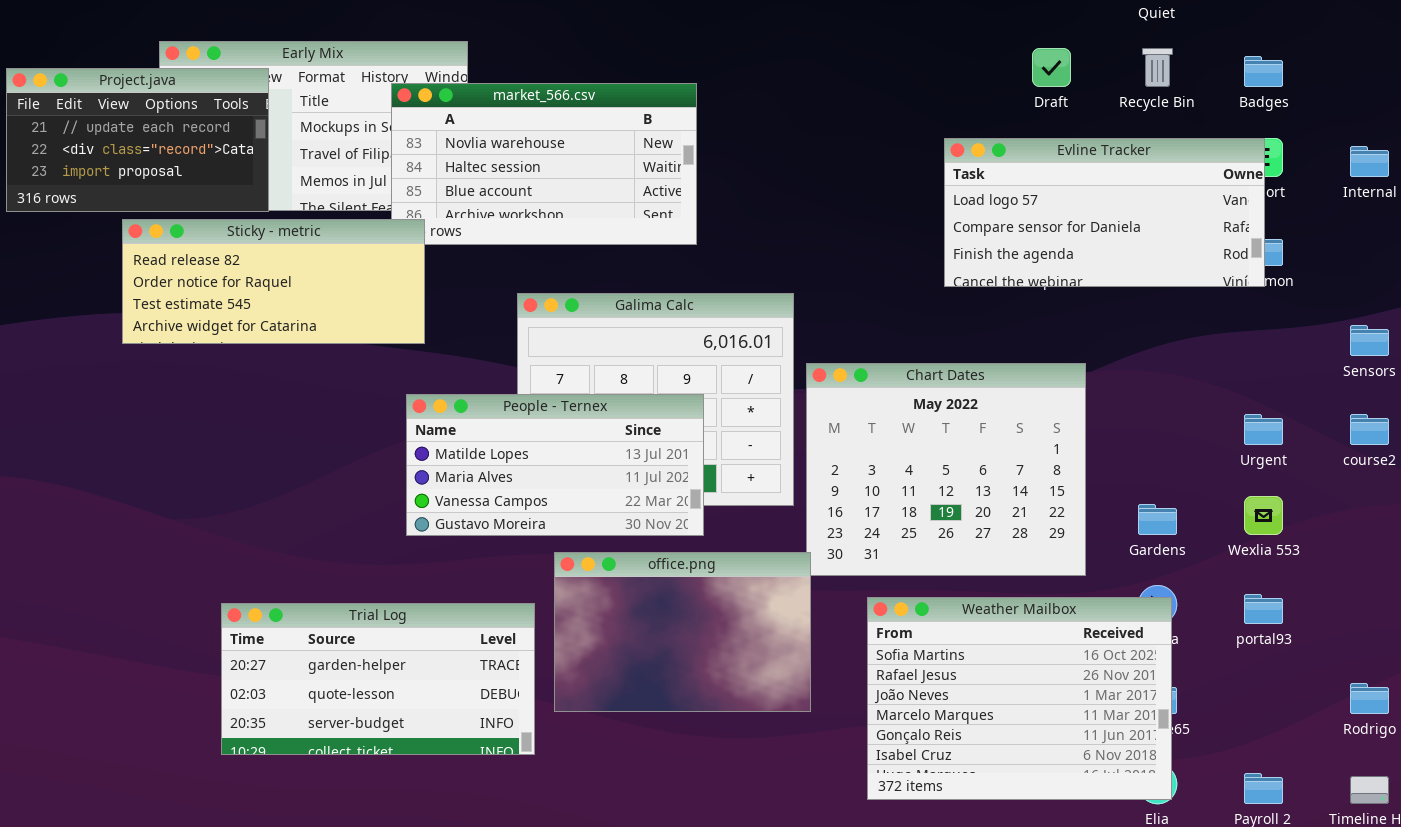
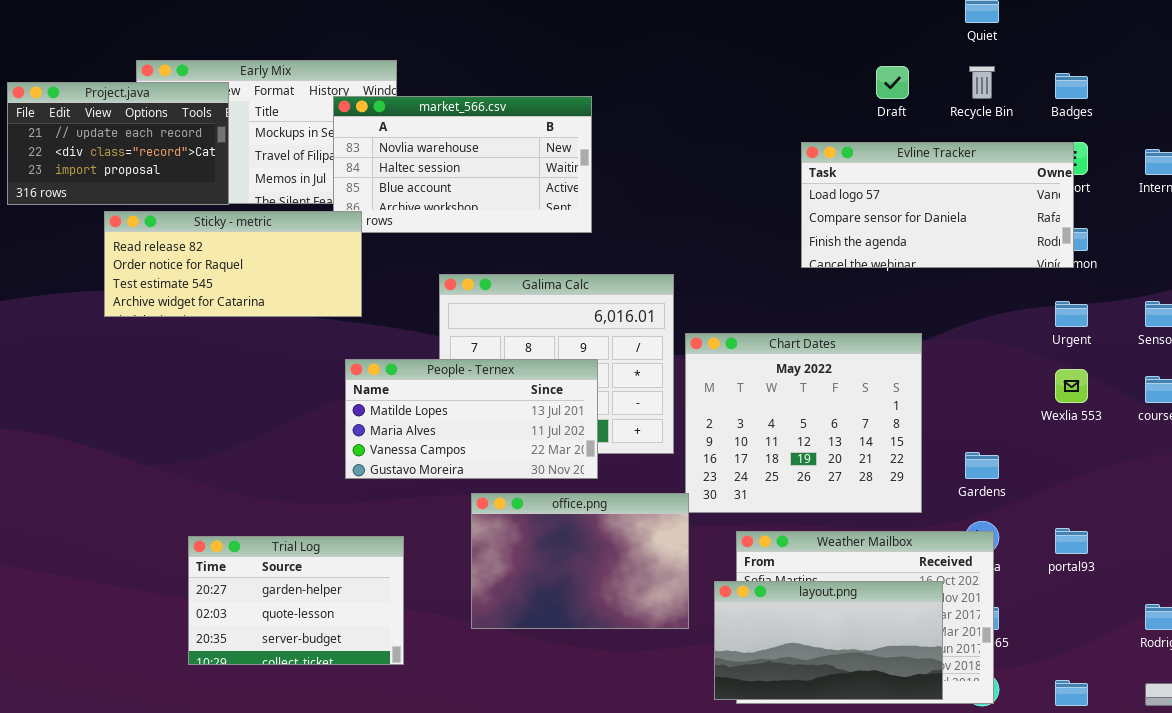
Urgent: [1244,414,1283,445] -> [1055,301,1088,327], moved
Wexlia 553: [1244,496,1283,535] -> [1055,369,1088,403], moved
Trial Log: [221,603,535,755] -> [188,536,404,665], resized
layout.png: none -> [714,581,943,700], opened

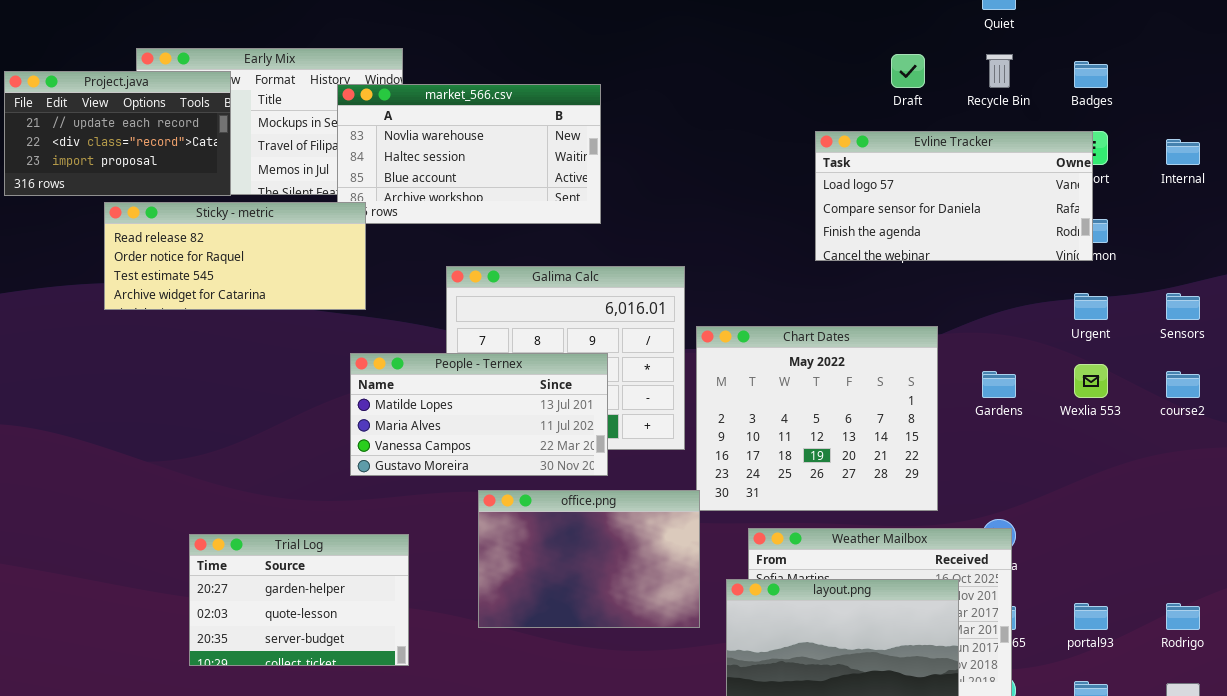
Gardens: [965,452,999,479] -> [982,371,1016,398], moved
portal93: [1055,528,1088,554] -> [1074,603,1108,630], moved

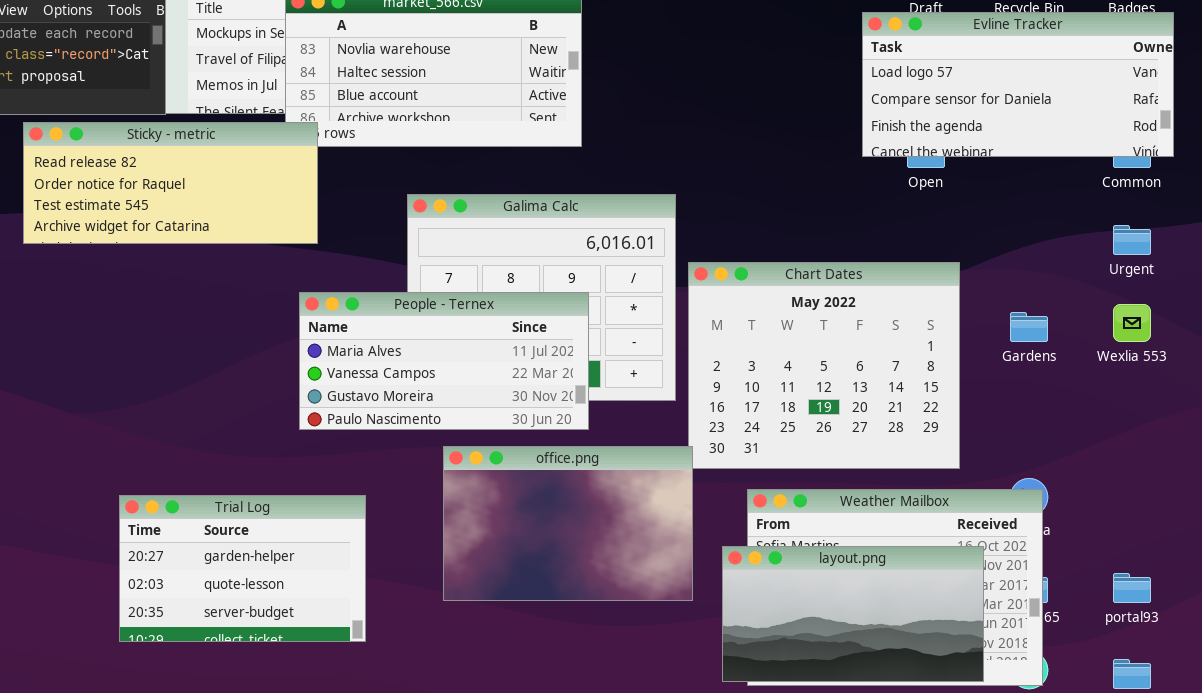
Evline Tracker: [815,131,1093,261] -> [862,12,1174,157], moved
People - Ternex: [350,353,608,476] -> [299,292,589,430], scrolled down 1 row

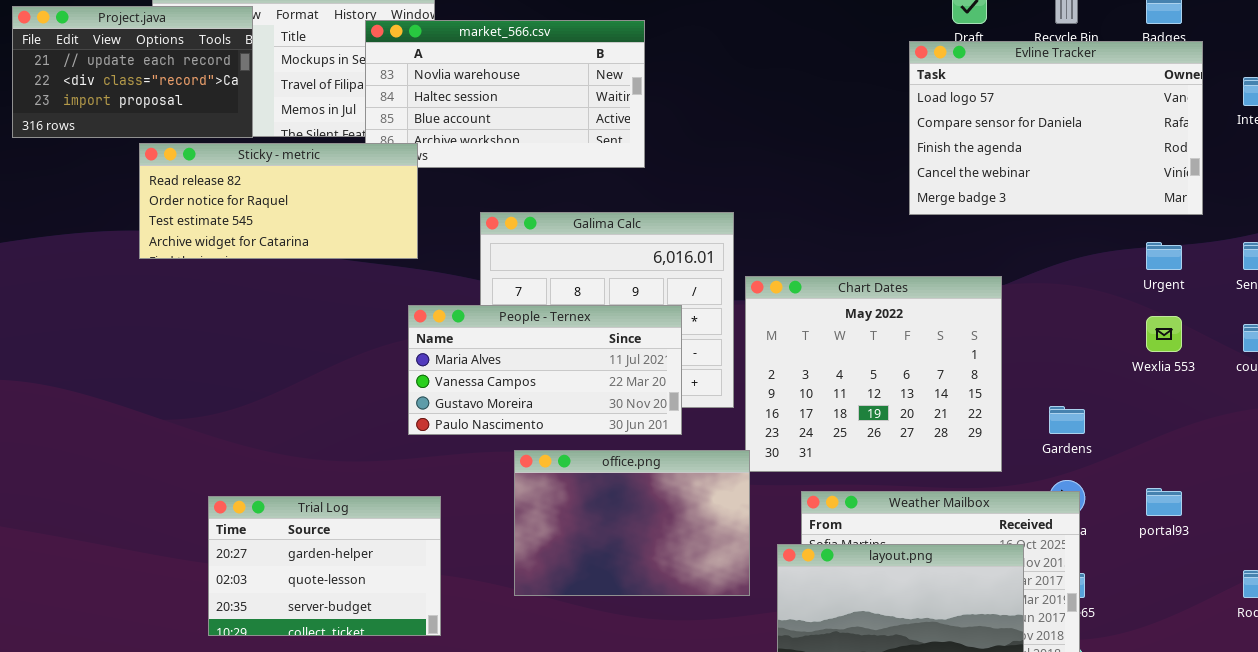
Evline Tracker: [862,12,1174,157] -> [909,41,1203,215], resized
Sticky - metric: [23,122,318,244] -> [139,143,418,259], moved
People - Ternex: [299,292,589,430] -> [408,305,682,435], moved
Gardens: [1010,312,1048,342] -> [1049,406,1085,434], moved
portal93: [1113,573,1151,603] -> [1146,488,1182,516], moved

